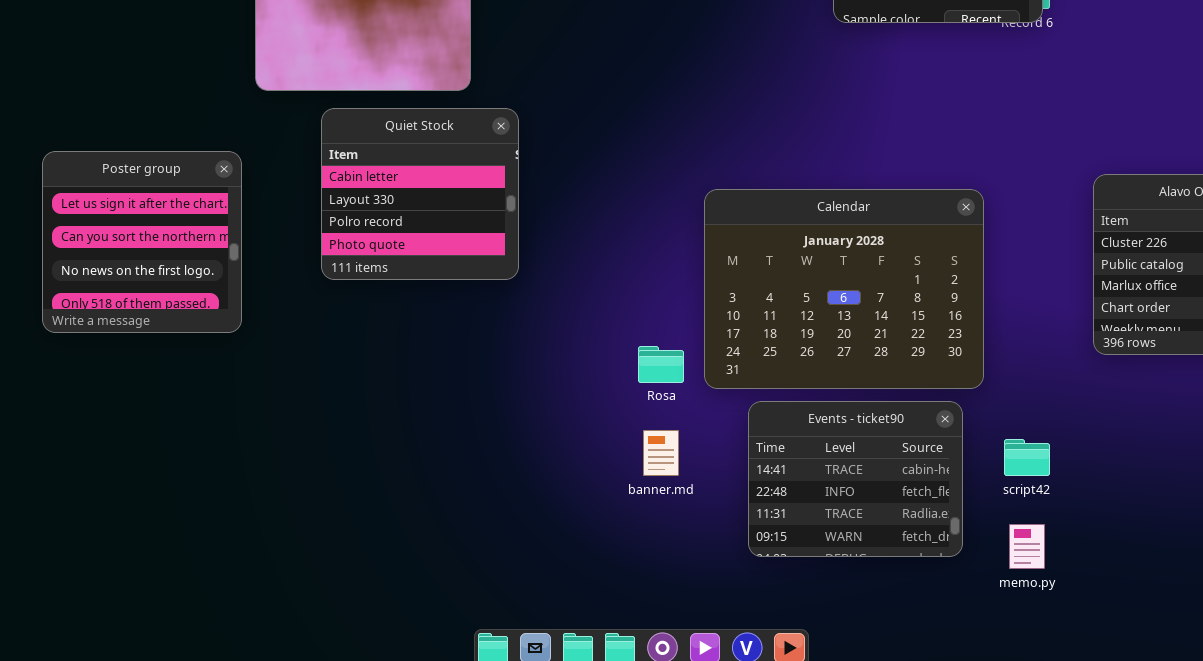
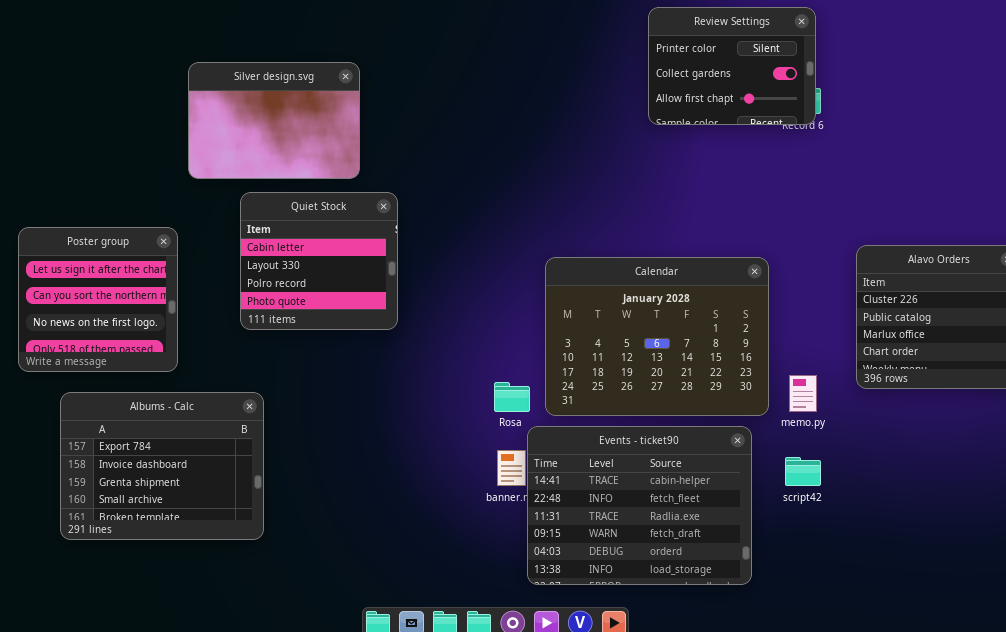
Albums - Calc: none -> [60,392,264,540], opened
Events - ticket90: [748,401,963,557] -> [527,426,752,585], resized
memo.py: [1009,524,1045,569] -> [789,375,817,412], moved

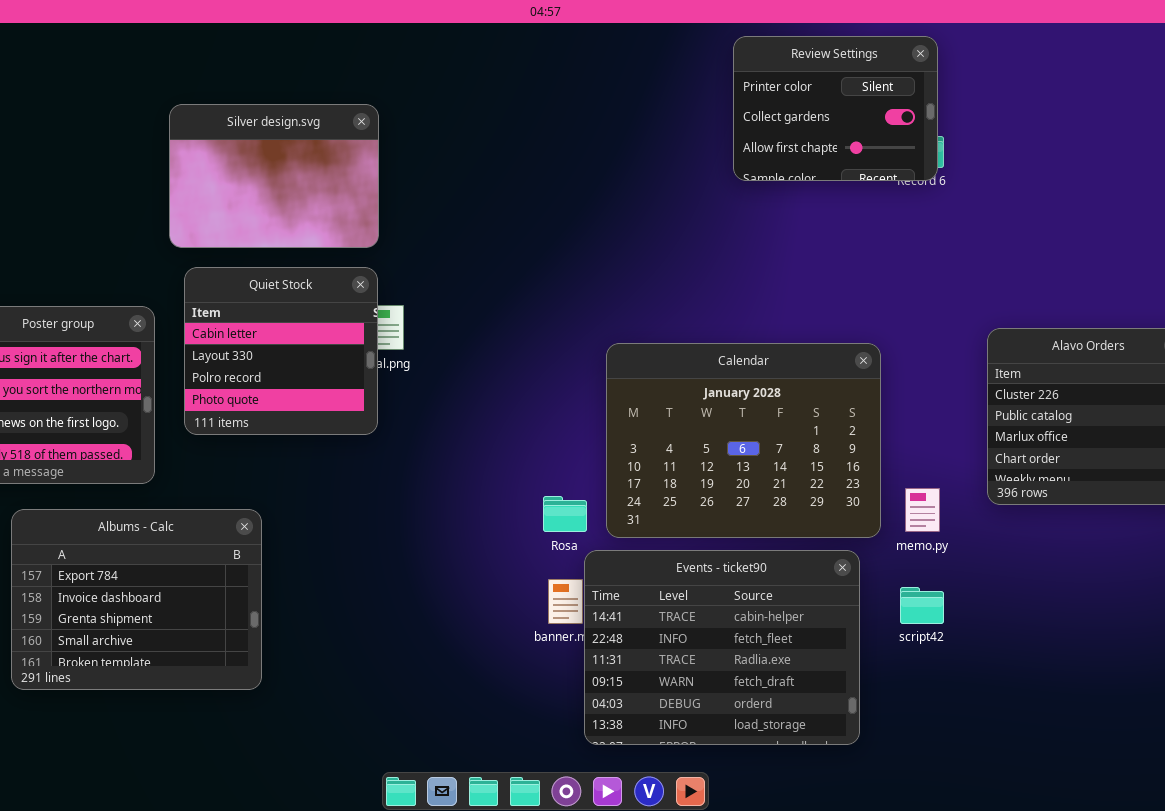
Quiet Stock: [240,192,398,330] -> [184,267,378,435], moved

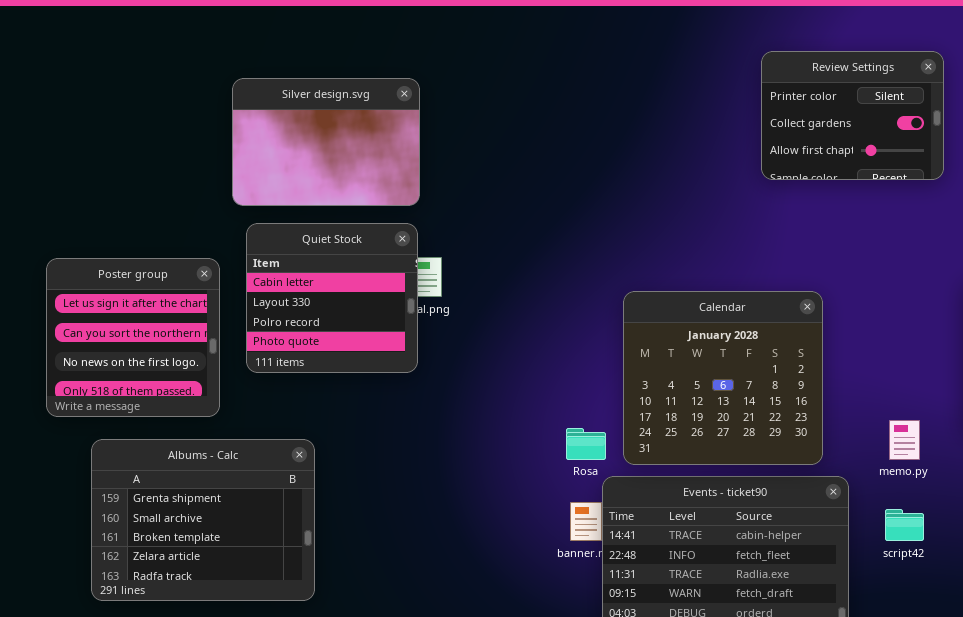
Review Settings: [733,36,938,181] -> [761,51,944,180], moved
Calendar: [606,343,881,538] -> [623,291,823,465], resized
Albums - Calc: [11,509,262,690] -> [91,439,315,601], scrolled down 2 rows

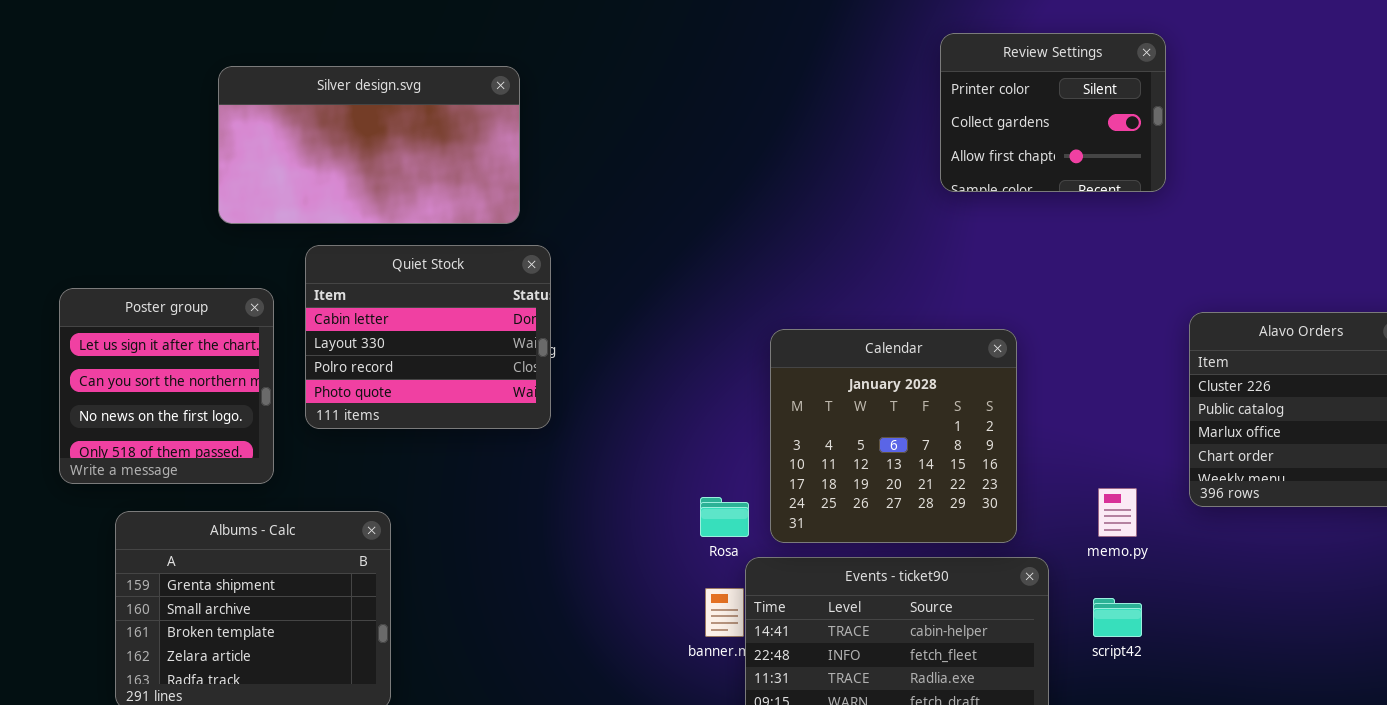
Silver design.svg: [232,78,420,206] -> [218,66,520,224], resized
Quiet Stock: [246,223,418,373] -> [305,245,551,429], resized

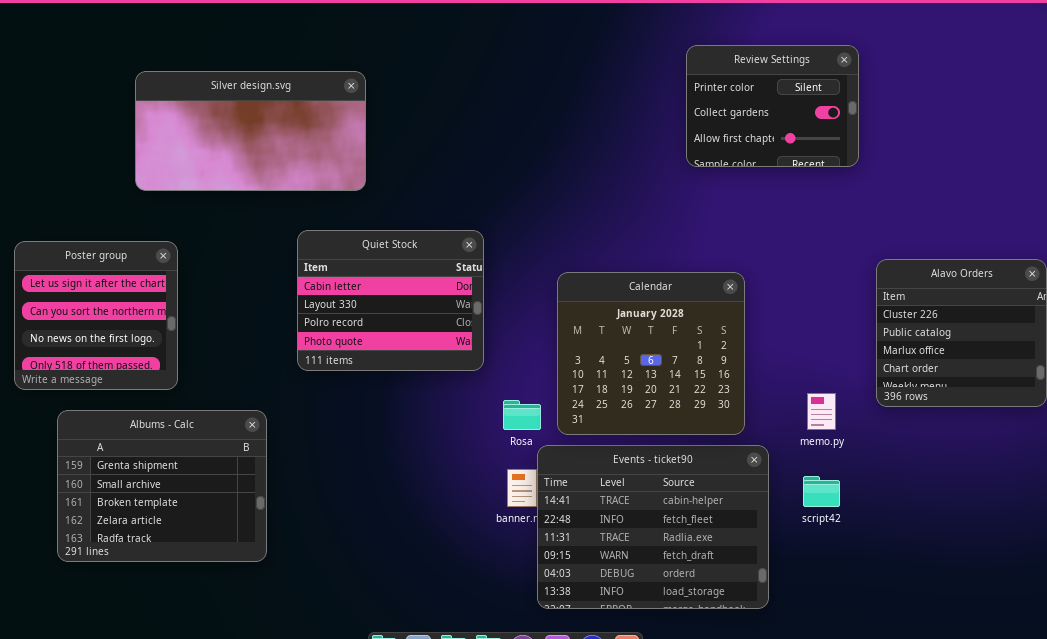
Quiet Stock: [305,245,551,429] -> [297,230,484,371], moved

